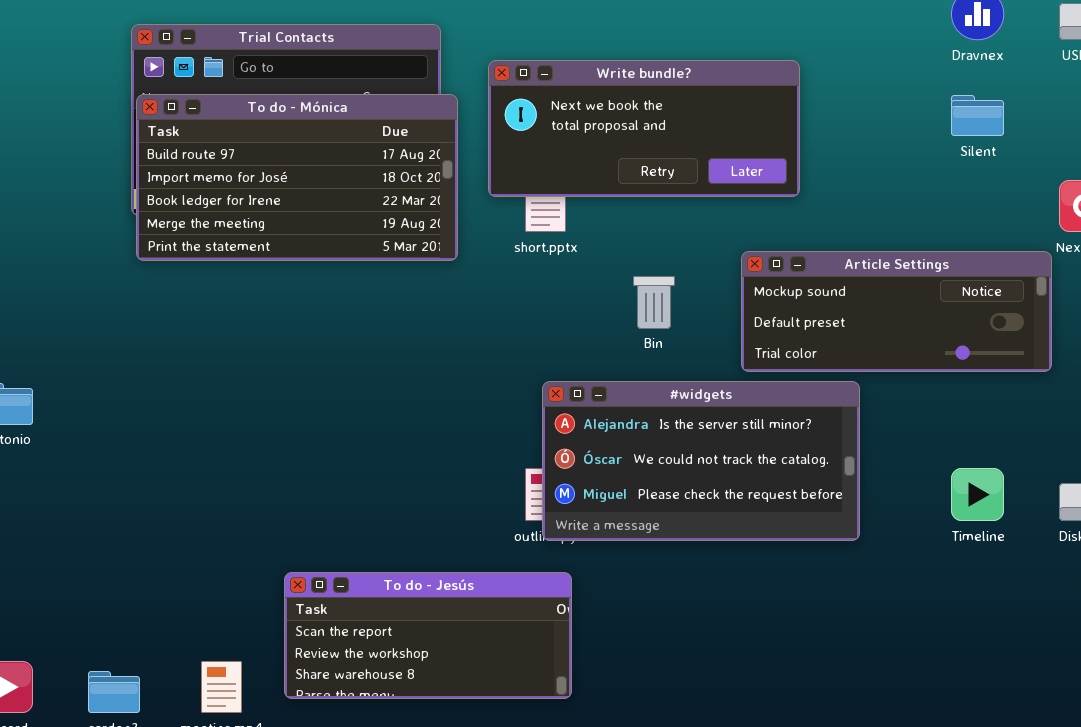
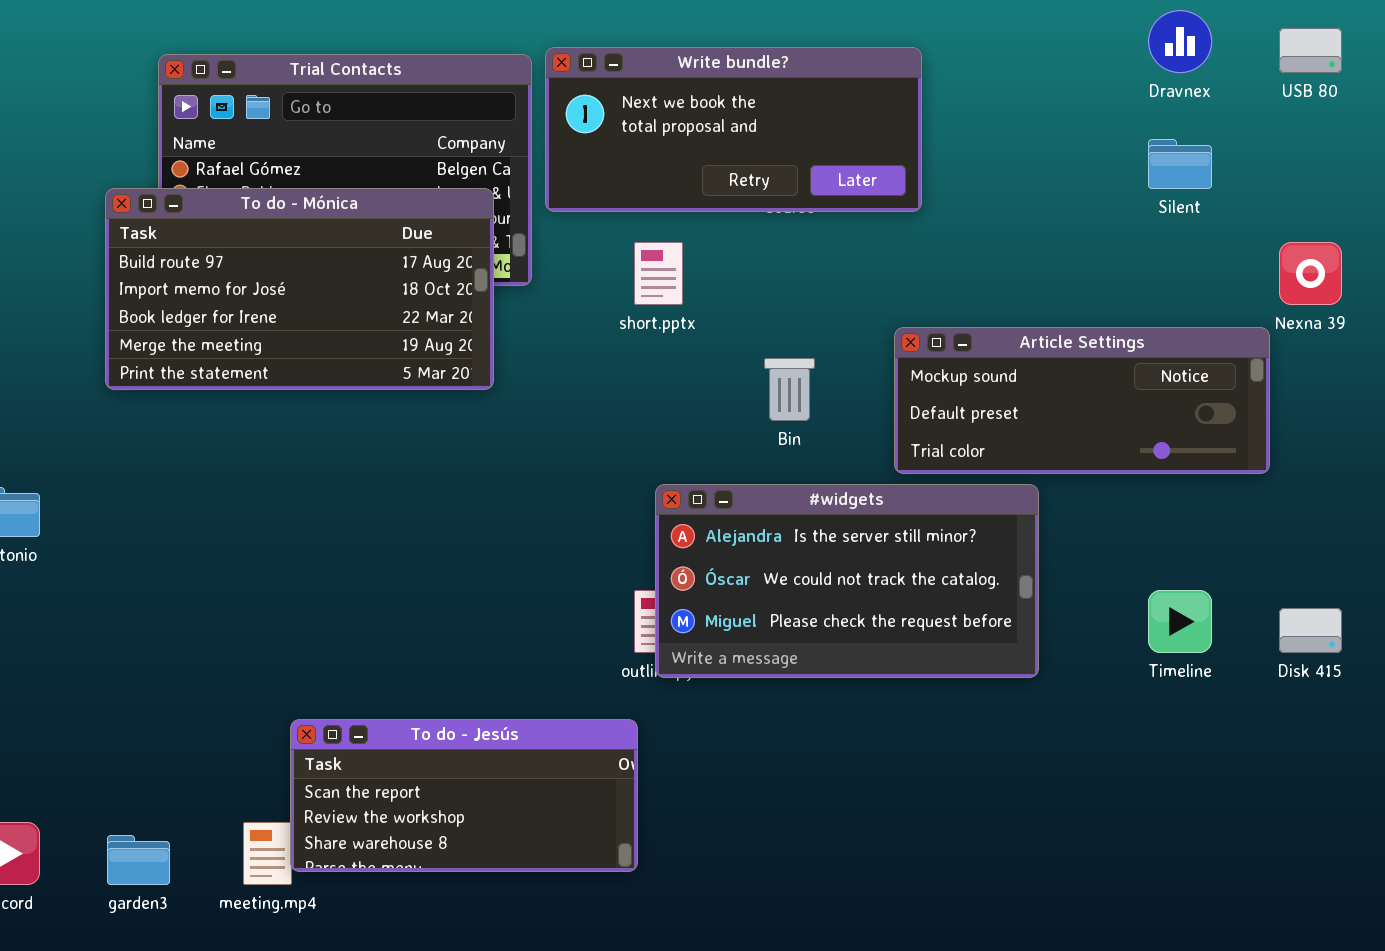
Write bundle?: [488,60,800,197] -> [545,47,922,212], moved
To do - Mónica: [136,94,458,261] -> [105,188,494,390], moved
To do - Jesús: [284,572,572,699] -> [290,719,638,872], moved

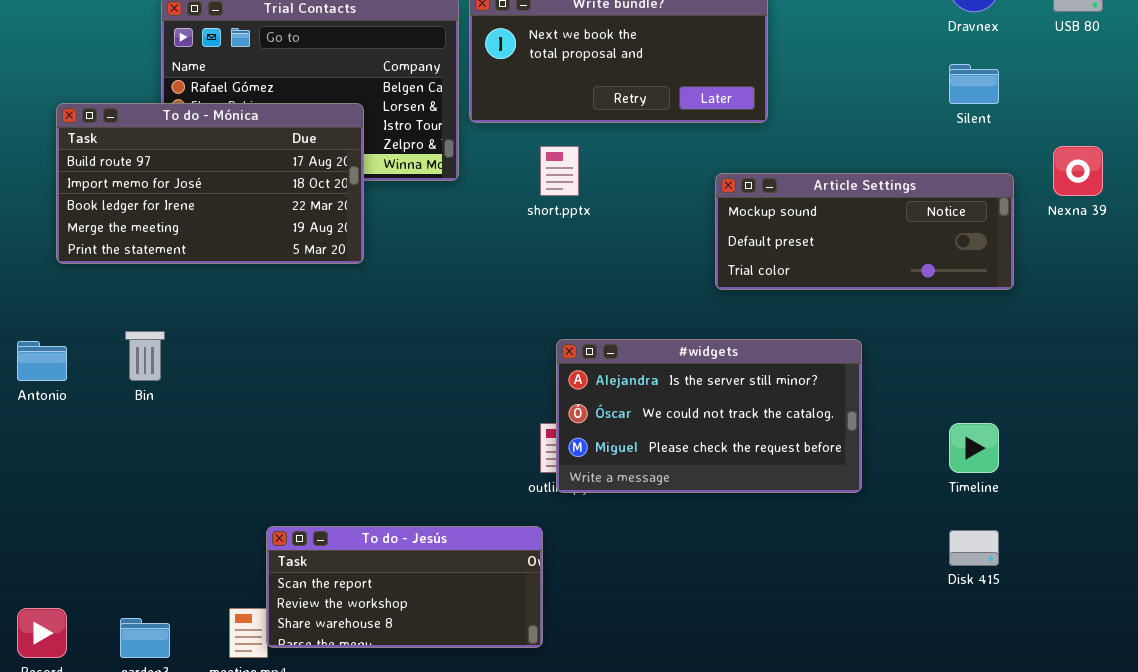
To do - Mónica: [105,188,494,390] -> [56,103,364,264], moved
Article Settings: [894,327,1270,474] -> [715,173,1014,290], moved
Bin: [764,358,815,421] -> [125,331,165,381], moved
Disk 415: [1279,608,1342,653] -> [949,530,999,566], moved

